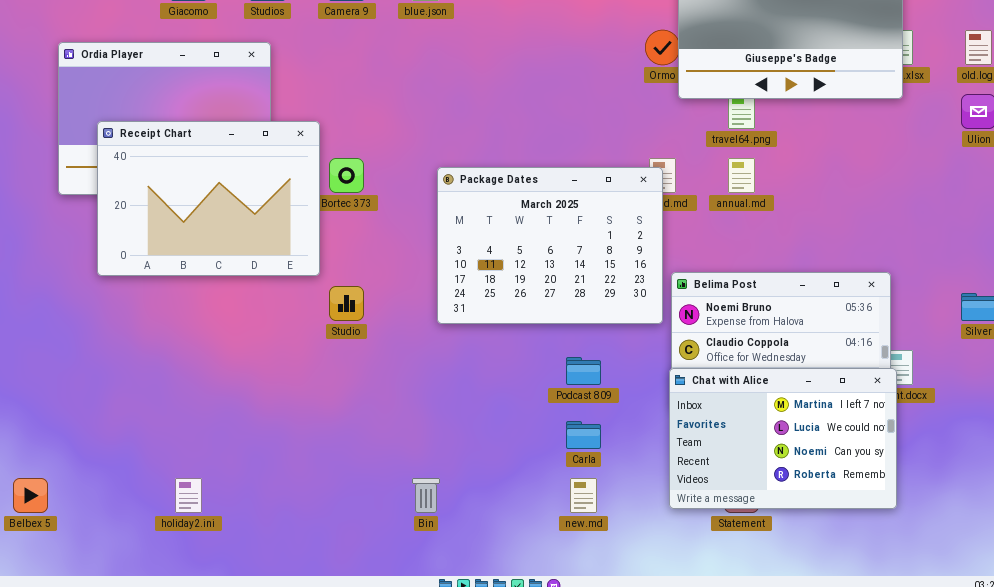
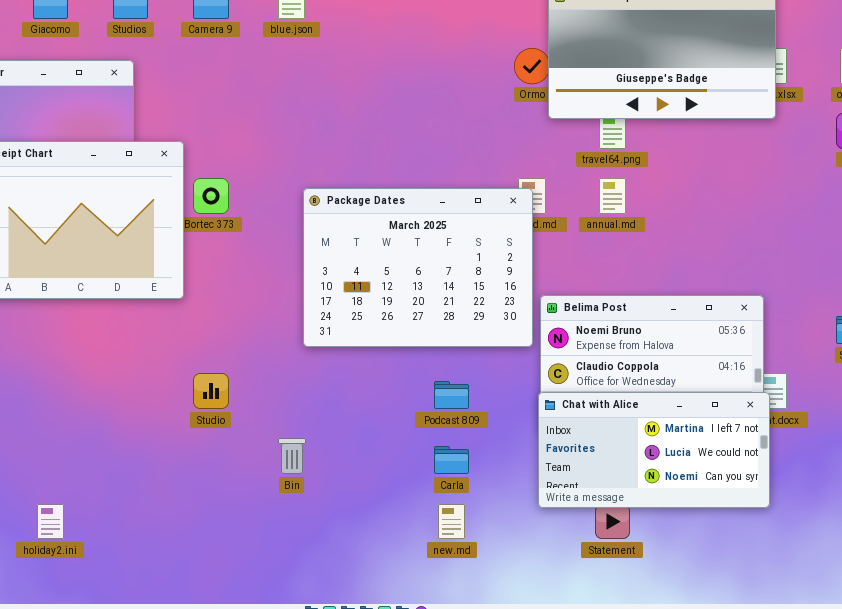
Studio: [329,286,364,321] -> [193,373,229,409], moved
Chat with Alice: [669,368,897,509] -> [538,392,770,508], resized
Bin: [412,478,440,513] -> [278,438,306,474], moved

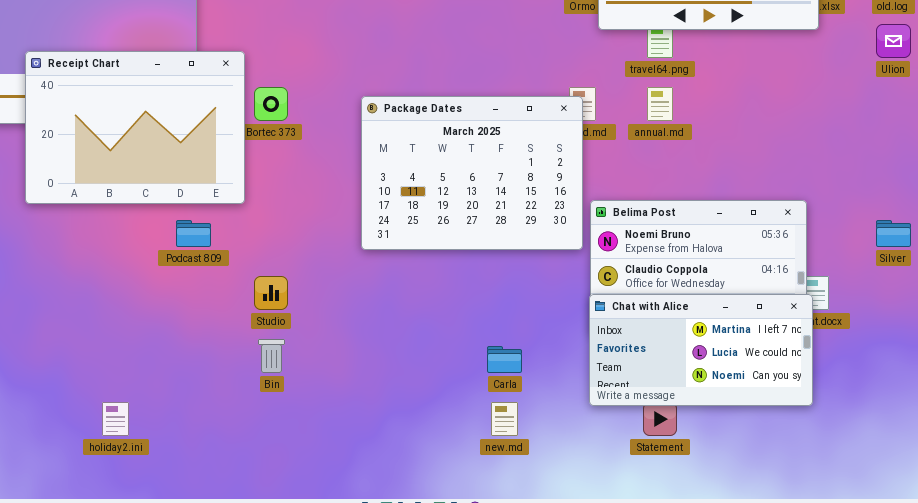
Podcast 809: [434,381,469,409] -> [176,220,211,247], moved
Bin: [278,438,306,474] -> [258,339,285,373], moved

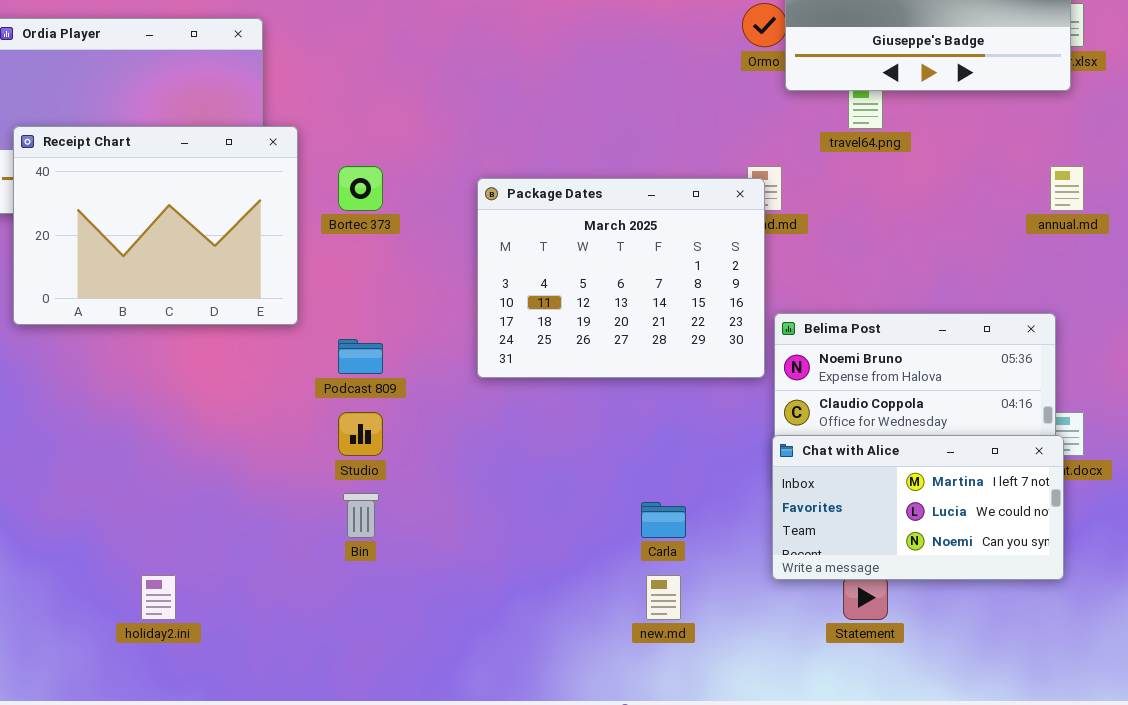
Receipt Chart: [25,51,245,204] -> [13,126,298,325], moved
annual.md: [647,87,673,121] -> [1050,166,1084,211], moved
Podcast 809: [176,220,211,247] -> [338,339,383,374], moved

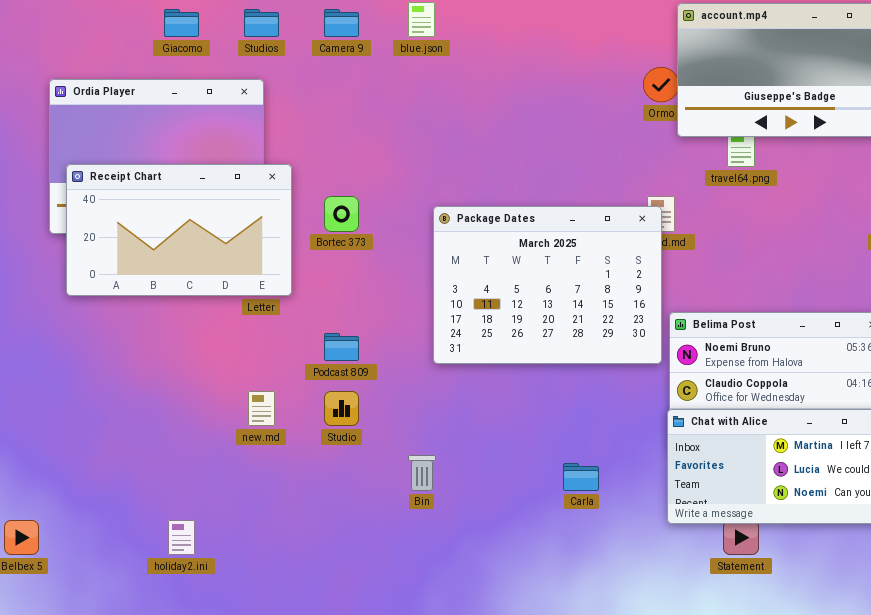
Receipt Chart: [13,126,298,325] -> [66,164,292,296], resized
Bin: [343,493,379,538] -> [408,455,436,491], moved
new.md: [646,575,681,620] -> [248,391,275,426], moved

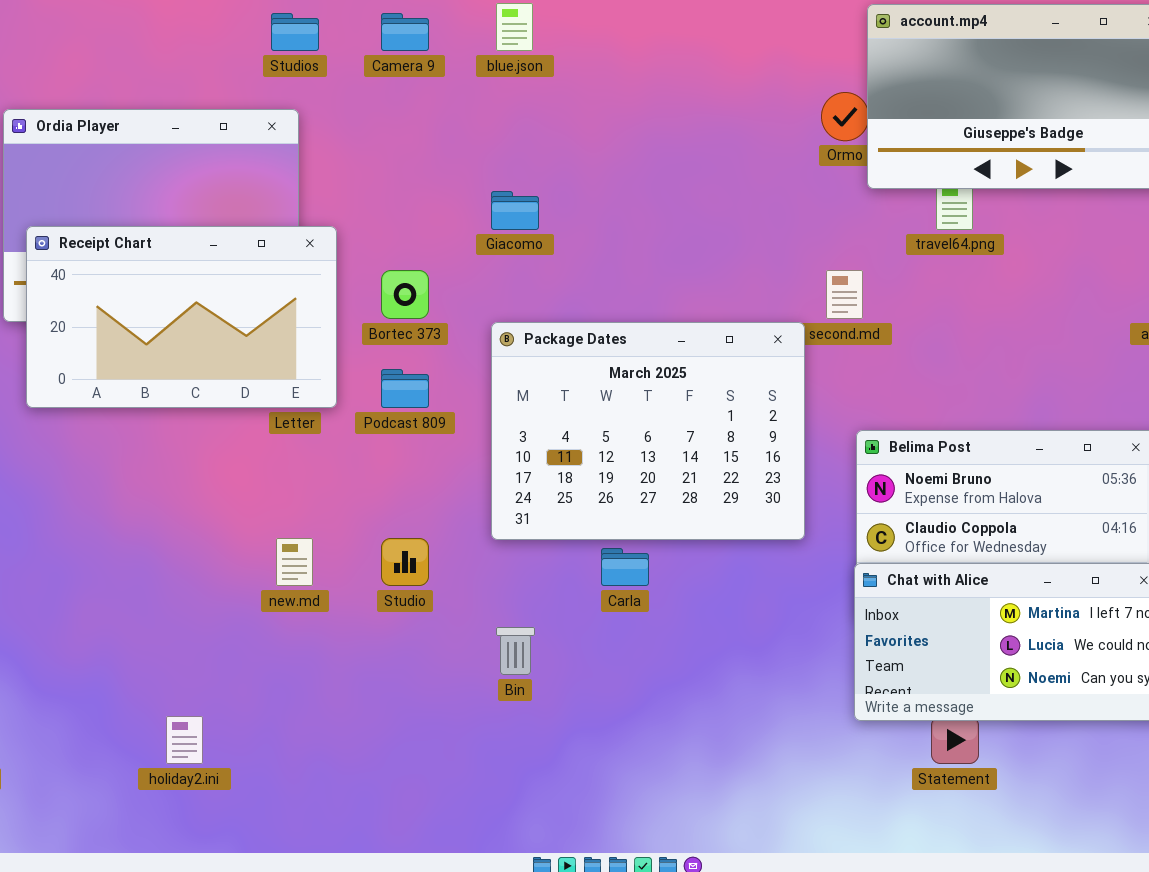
Giacomo: [164,9,199,37] -> [491,191,539,230], moved
Package Dates: [433,206,662,364] -> [491,322,805,540], moved
Podcast 809: [324,333,359,361] -> [381,369,429,408], moved
Carla: [563,463,599,491] -> [601,548,649,586], moved

